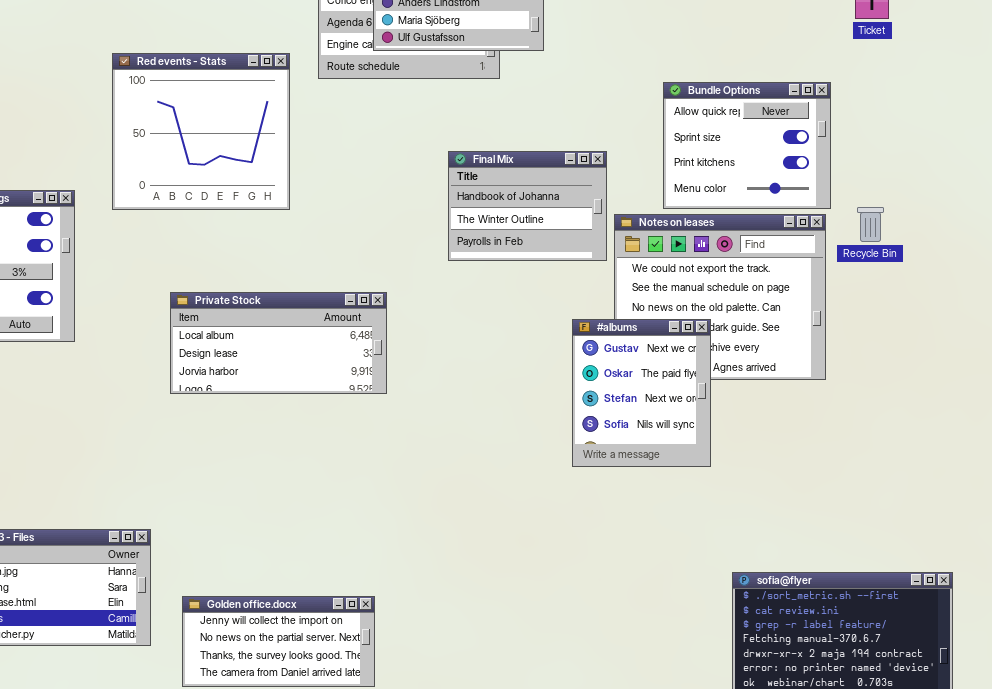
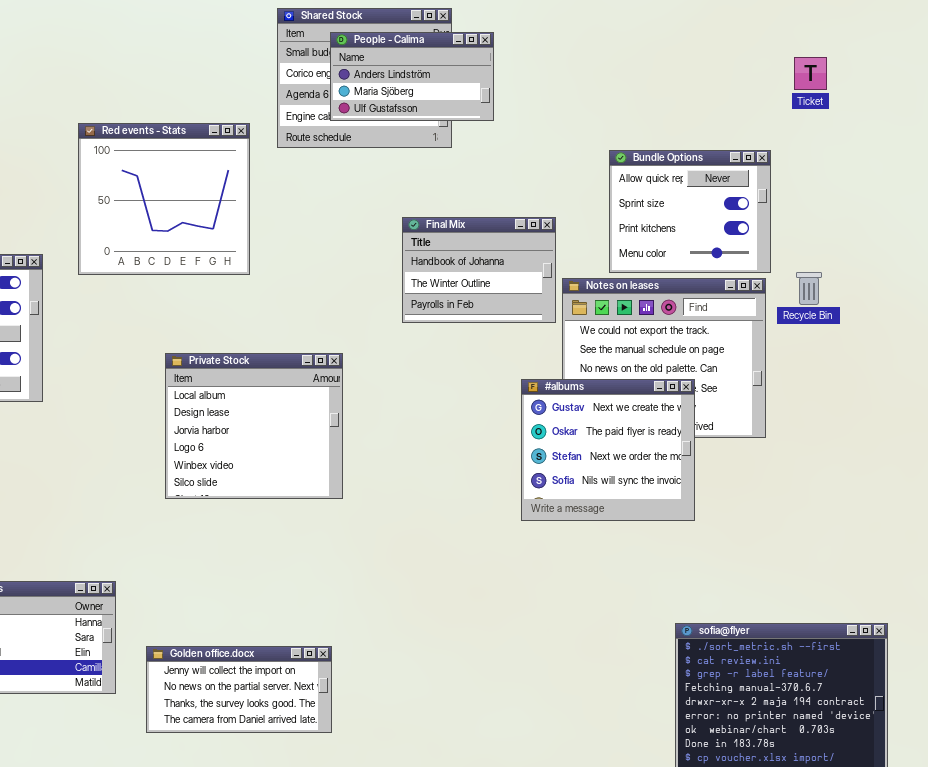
Private Stock: [170,292,387,394] -> [165,353,343,499], resized
#albums: [572,319,711,467] -> [521,379,695,521], resized

